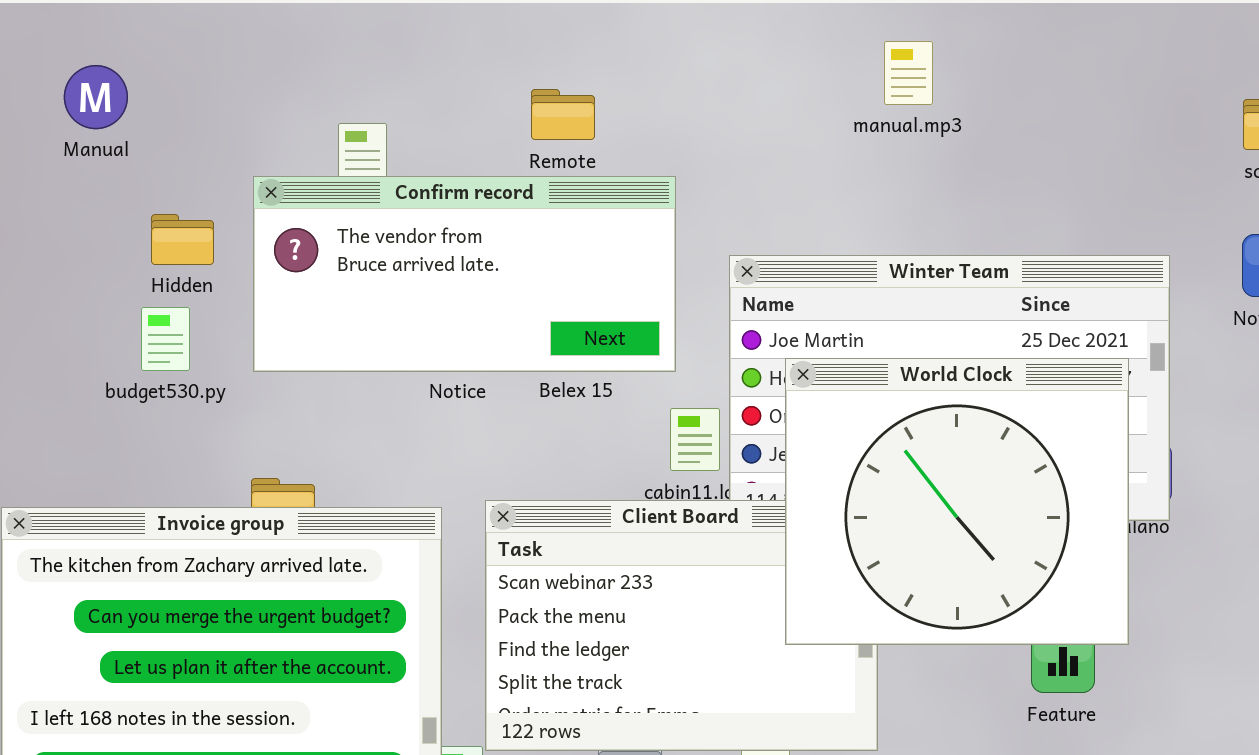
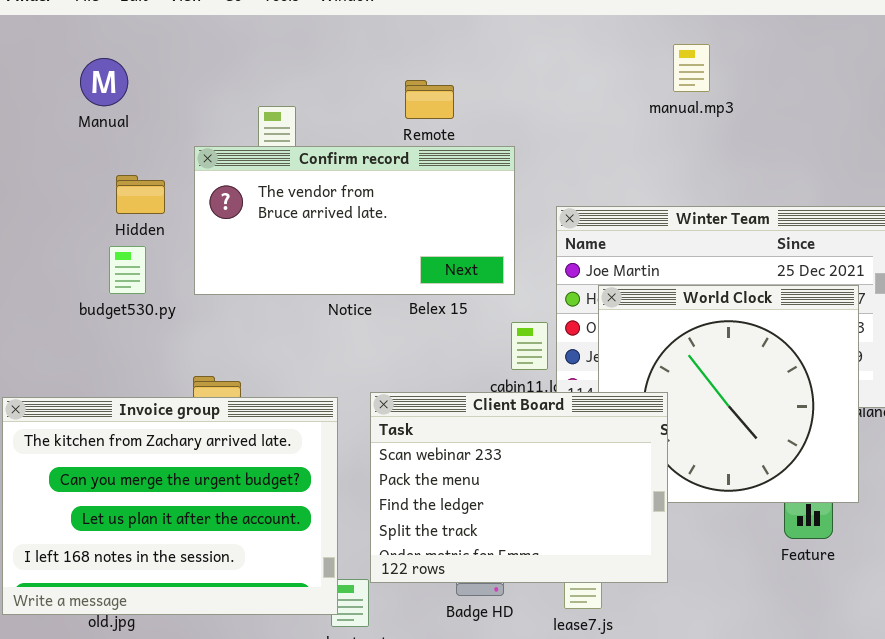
Manual: [64,65,128,129] -> [80,58,128,106], moved
Client Board: [485,500,878,751] -> [370,392,668,583], raised

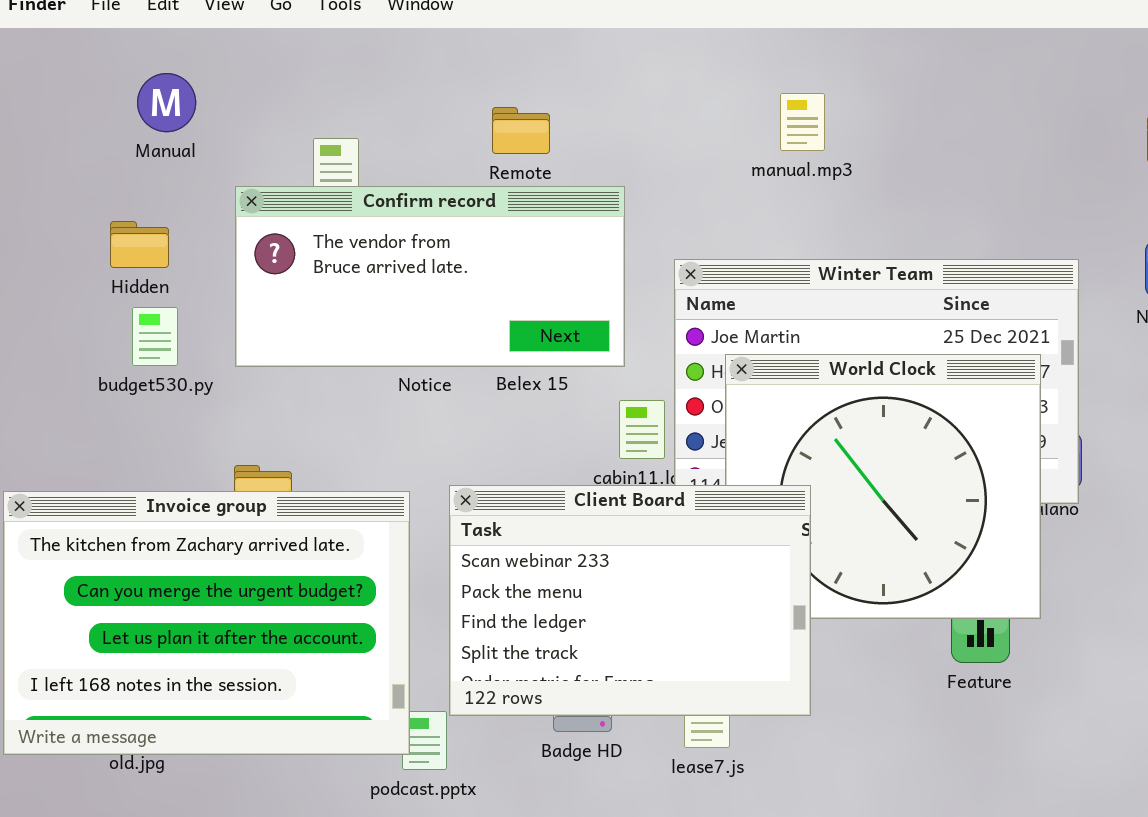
manual.mp3: [673,44,710,92] -> [780,93,825,151], moved
Manual: [80,58,128,106] -> [137,73,196,132], moved
Hidden: [116,175,165,214] -> [110,221,169,268], moved

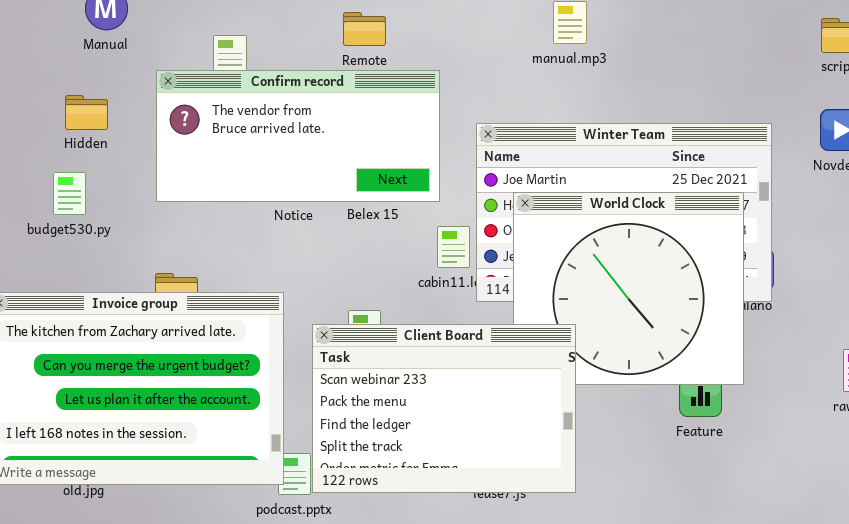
budget530.py: [132,307,178,366] -> [53,172,86,215], moved
Client Board: [449,485,811,716] -> [312,324,576,493], moved

